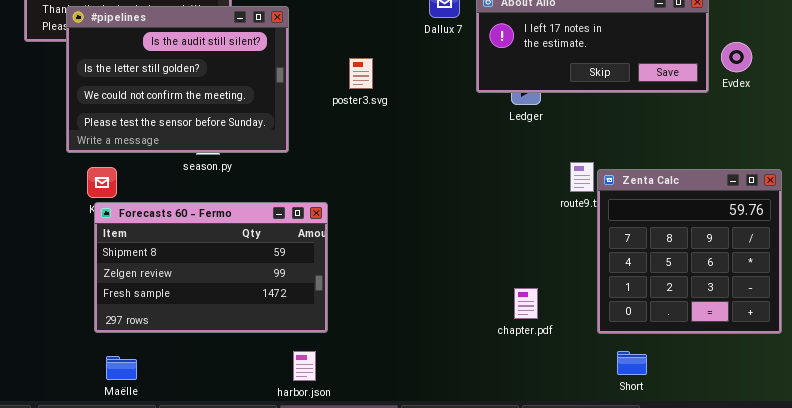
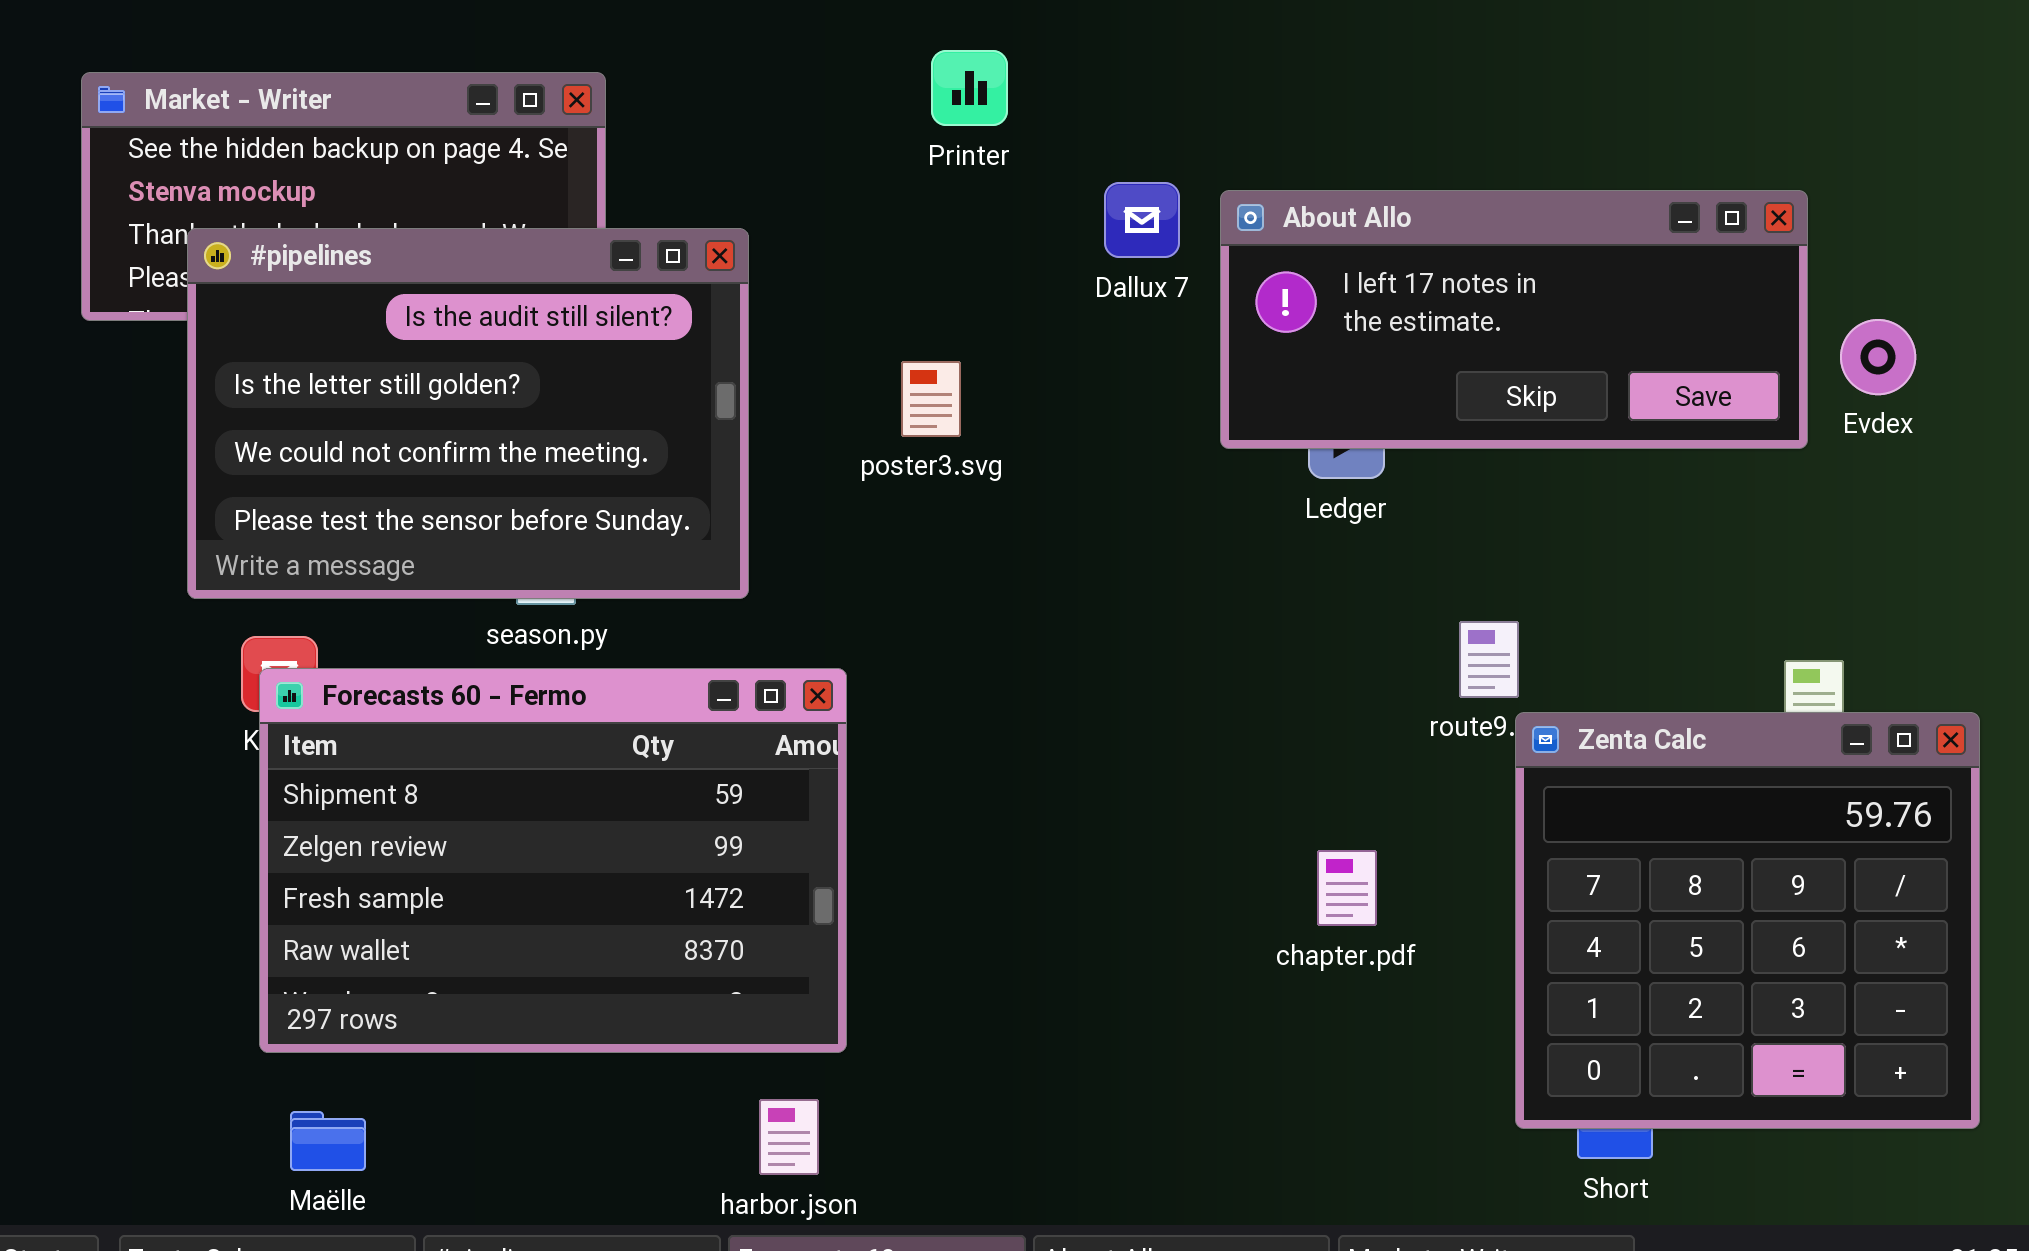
Zenta Calc: [597,169,782,334] -> [1515,712,1980,1129], moved
Forecasts 60 - Fermo: [94,202,328,333] -> [259,668,847,1053], resized
chapter.pdf: [514,288,538,319] -> [1317,850,1377,926], moved

